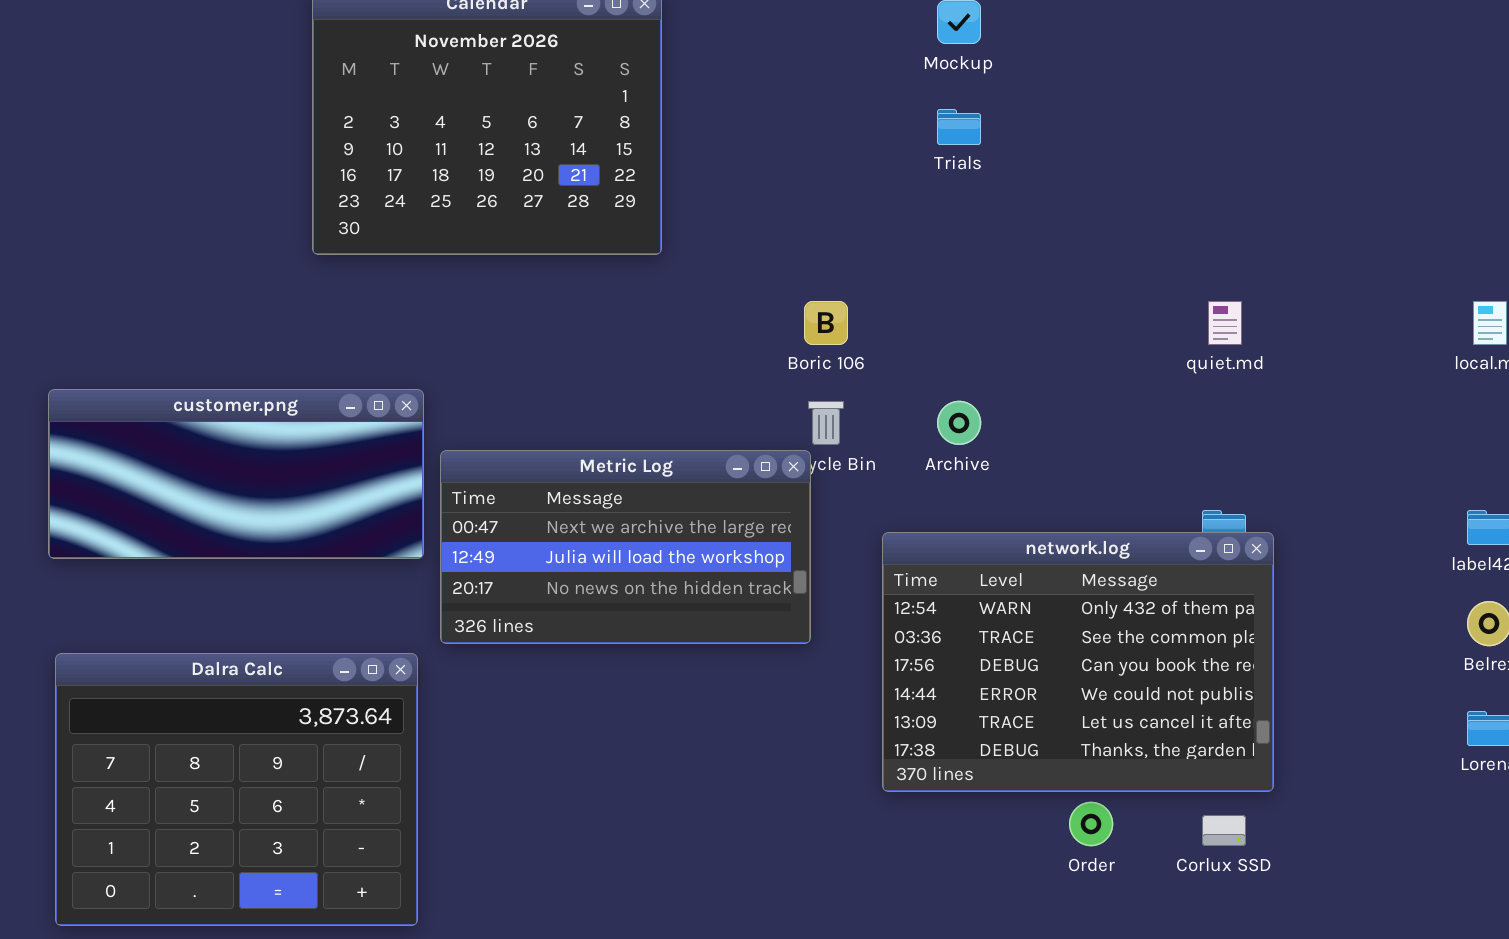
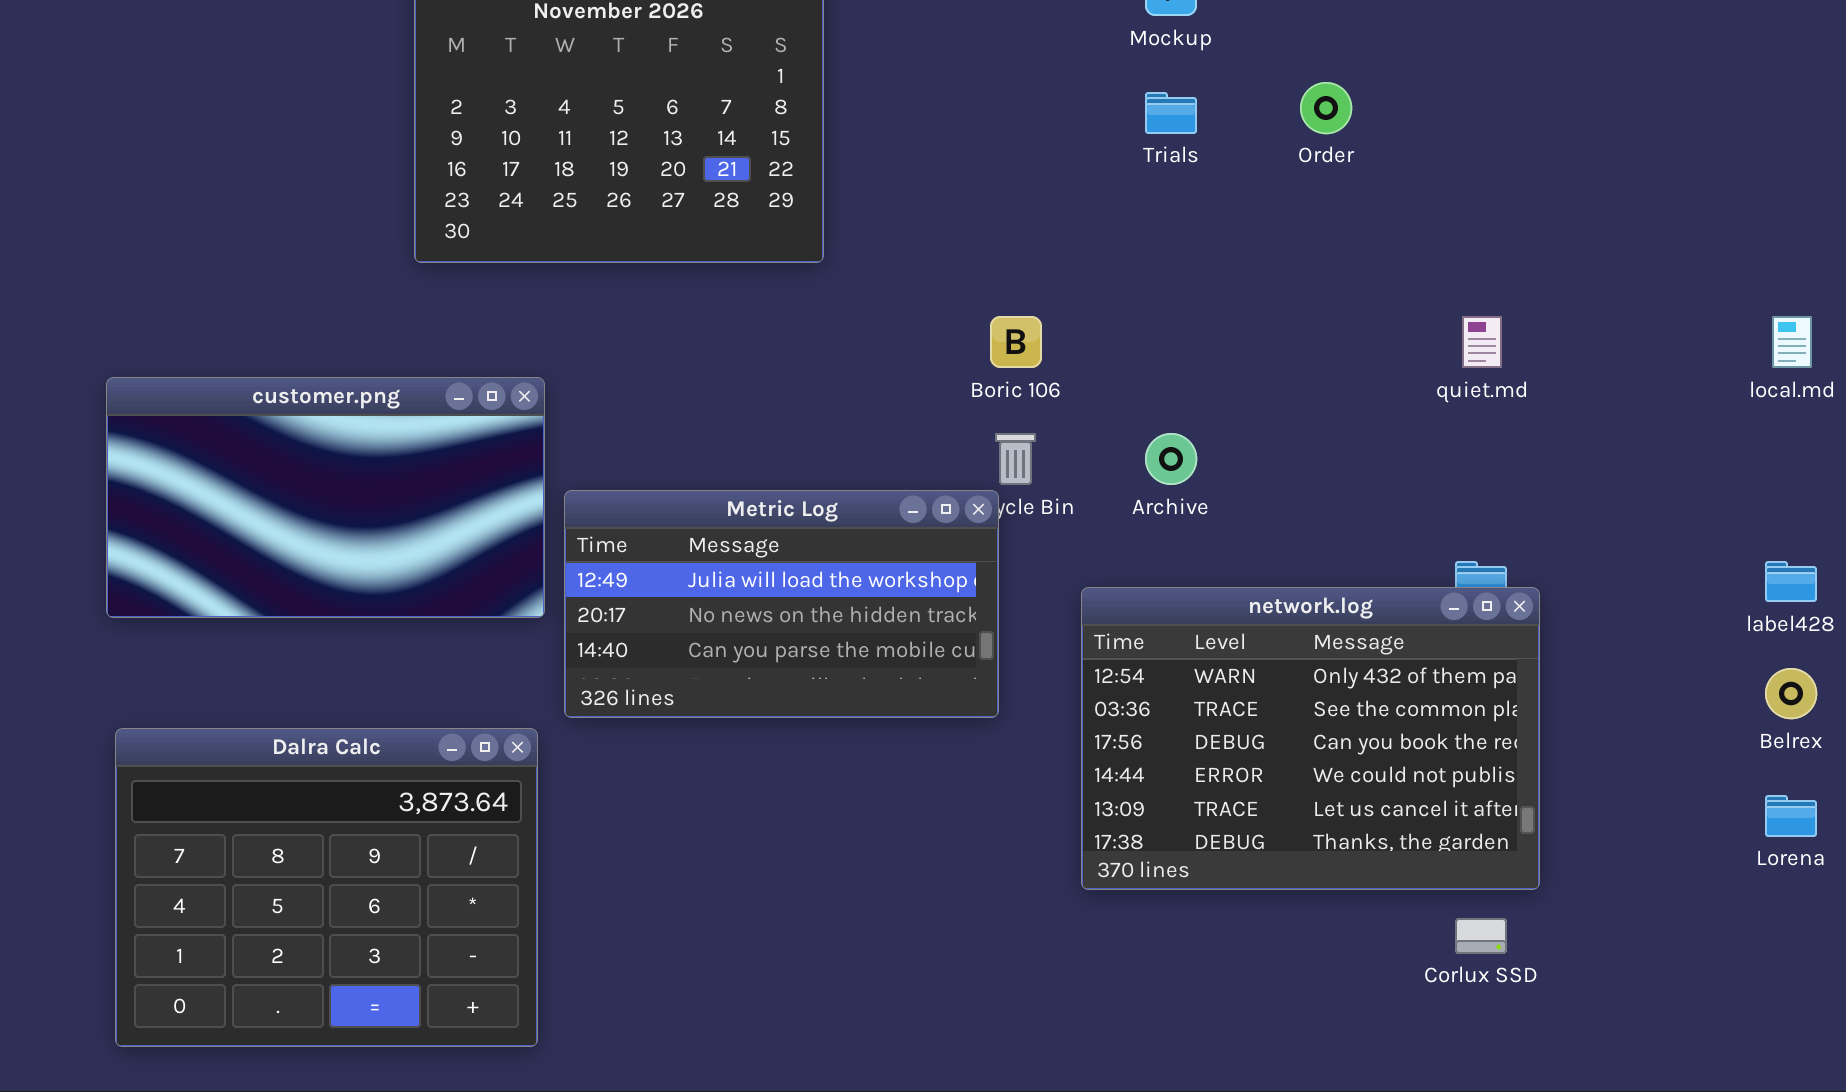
customer.png: [48,389,424,559] -> [106,377,545,618], resized
Metric Log: [440,450,811,644] -> [564,490,999,718], scrolled down 1 row
Order: [1069,802,1113,846] -> [1300,82,1352,134], moved

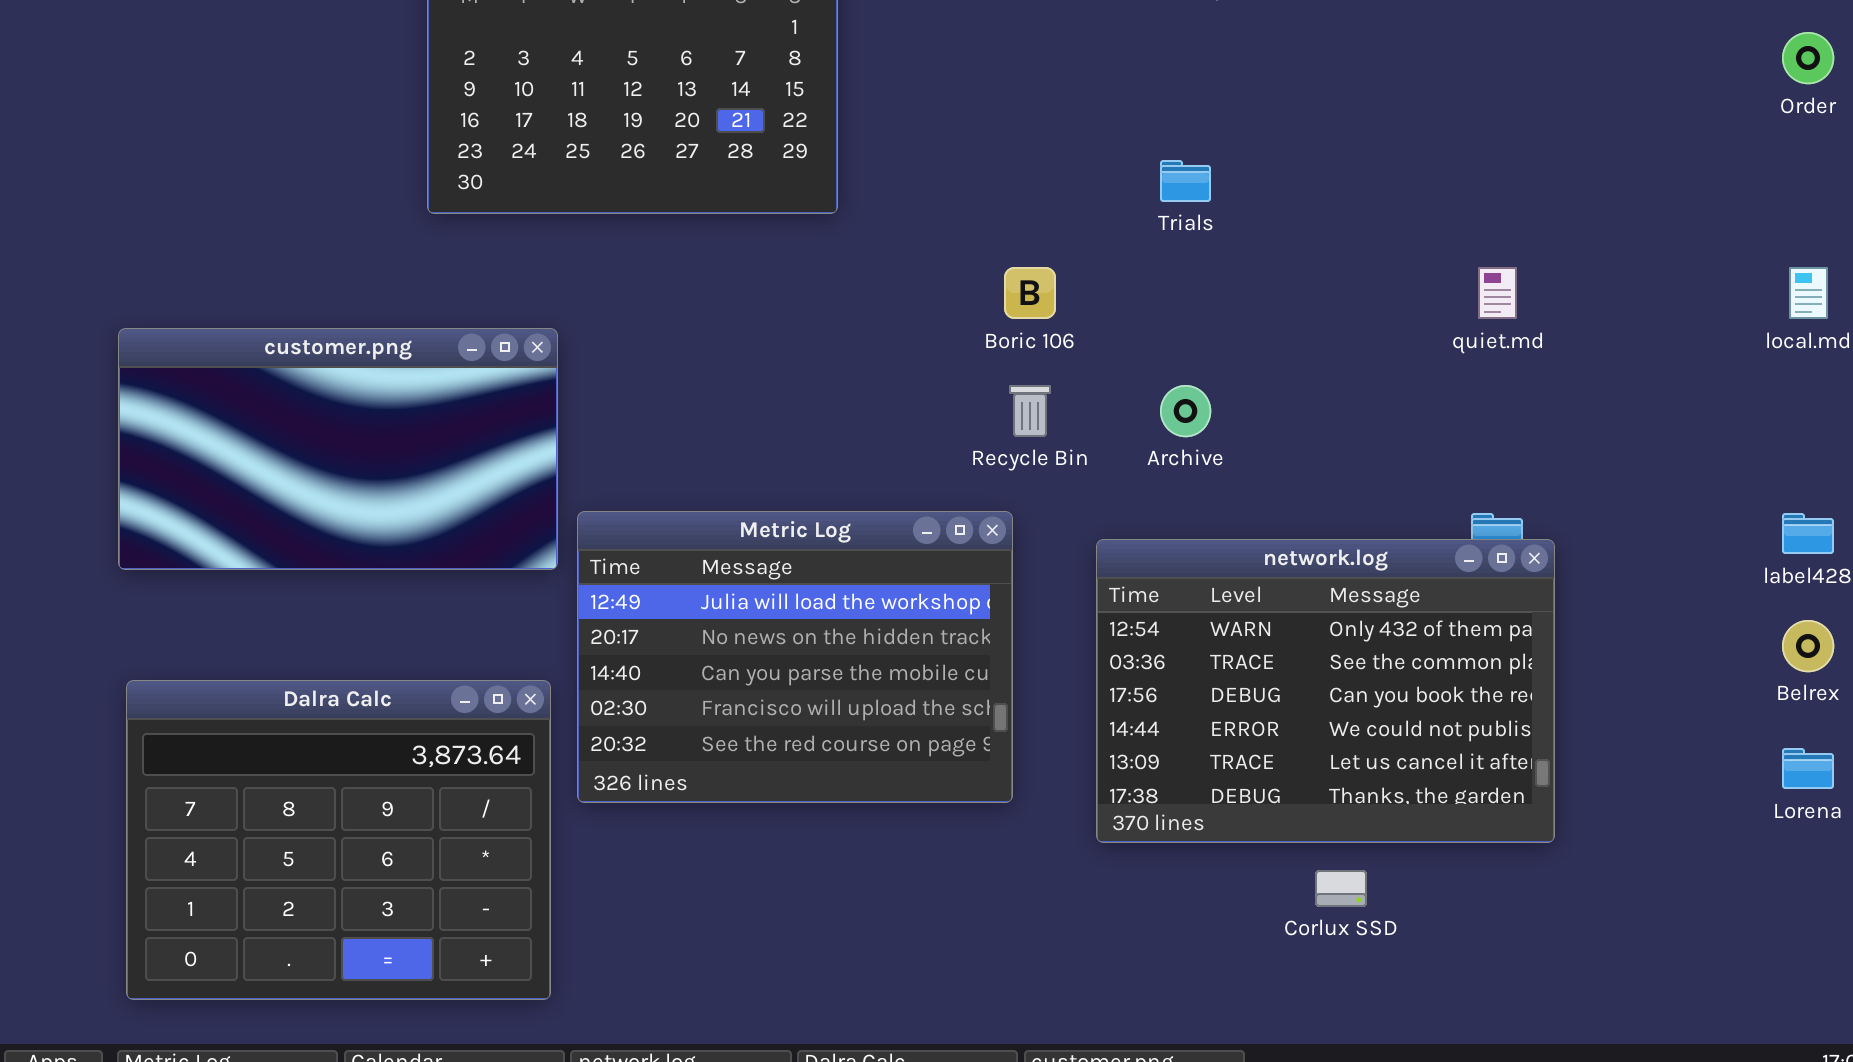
Order: [1300,82,1352,134] -> [1782,32,1834,84], moved
Trials: [1145,92,1197,134] -> [1160,160,1211,202], moved
Metric Log: [564,490,999,718] -> [577,511,1013,803], moved, resized
Corlux SSD: [1455,918,1507,954] -> [1315,870,1367,907], moved

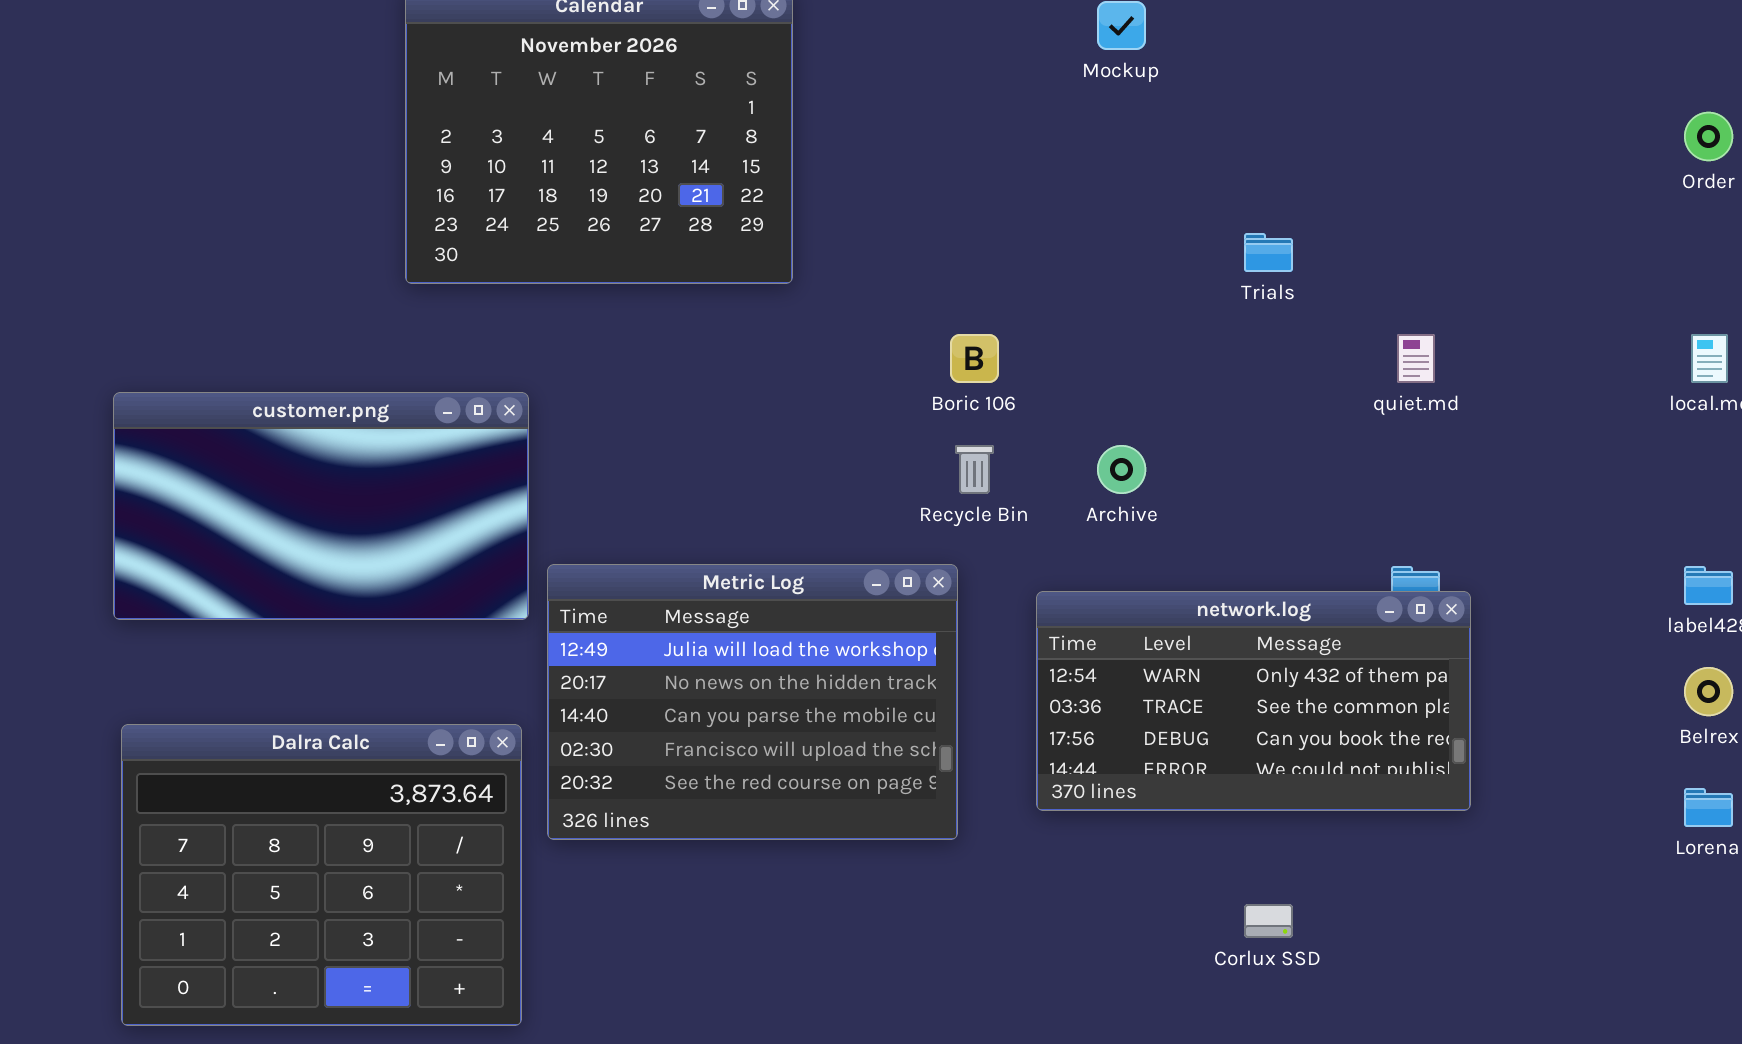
Trials: [1160,160,1211,202] -> [1244,233,1293,272], moved
network.log: [1096,539,1555,843] -> [1036,591,1471,811], resized

